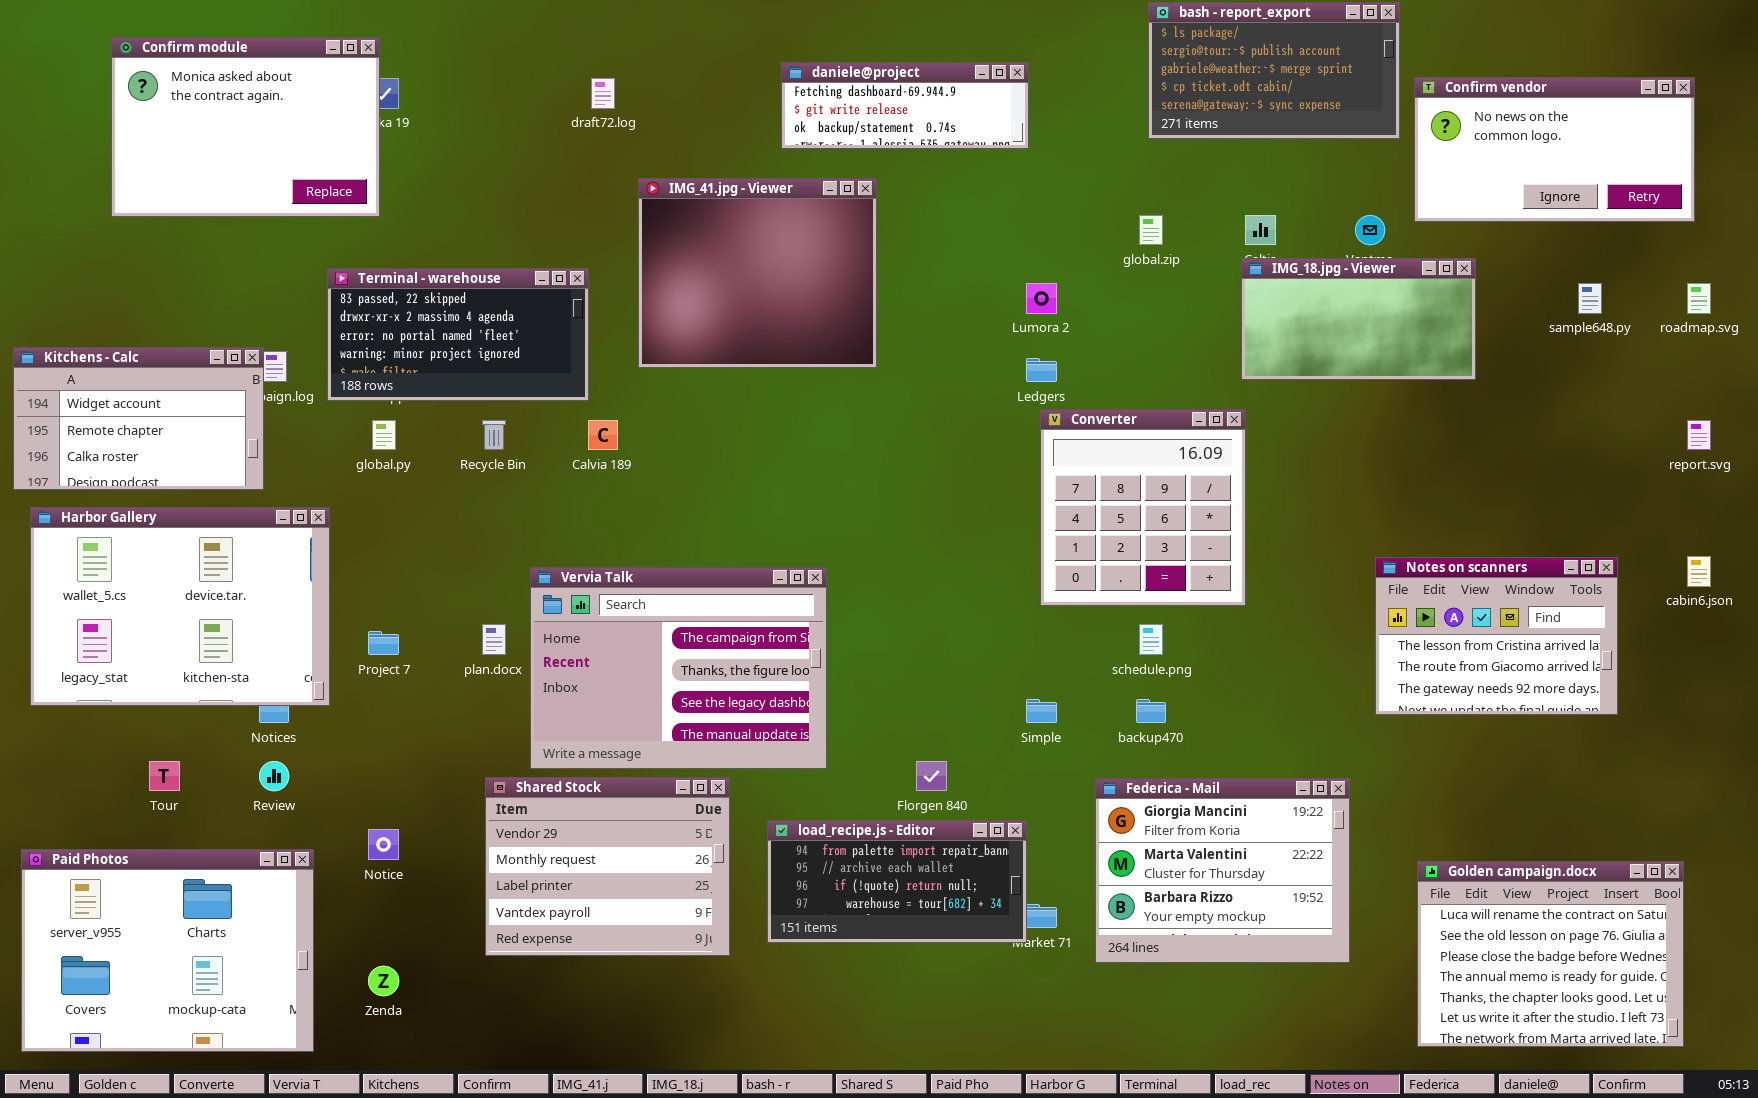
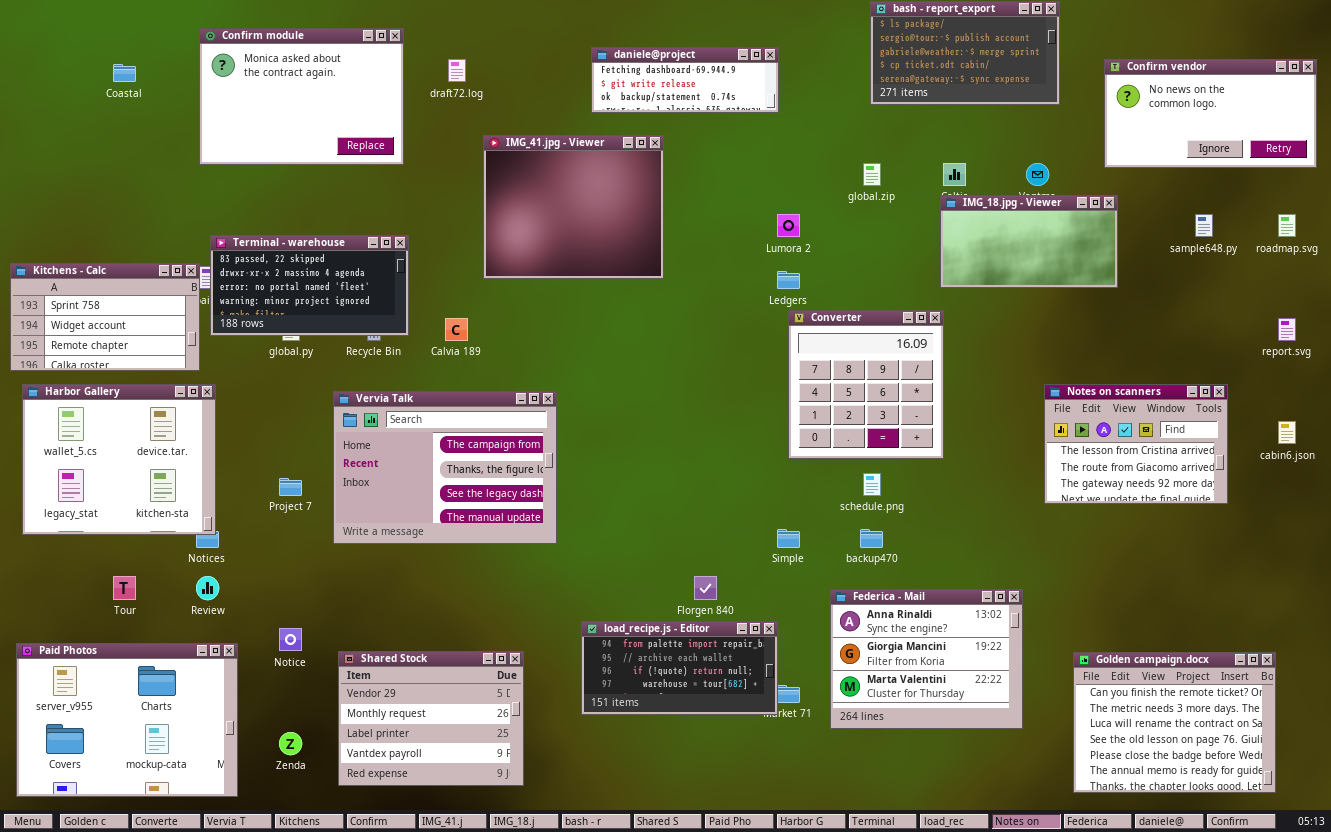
Confirm module: [111,37,380,217] -> [199,28,404,165], moved
Confirm vendor: [1414,77,1695,222] -> [1104,59,1317,168], moved
Terminal - warehouse: [327,268,589,401] -> [210,235,409,336], moved
Kitchens - Calc: [13,347,264,490] -> [10,263,200,371], scrolled up 1 row
Harbor Gallery: [30,507,330,706] -> [22,384,216,535], resized
Notes on scanners: [1375,557,1618,715] -> [1044,384,1228,504], moved
Vervia Talk: [530,567,827,769] -> [333,391,557,544], moved
Shared Stock: [485,777,730,956] -> [338,651,524,786], moved
Federica - Mail: [1095,778,1350,963] -> [830,589,1023,729], scrolled up 1 row
Golden campaign.docx: [1417,861,1684,1047] -> [1073,652,1276,793], scrolled up 2 rows

